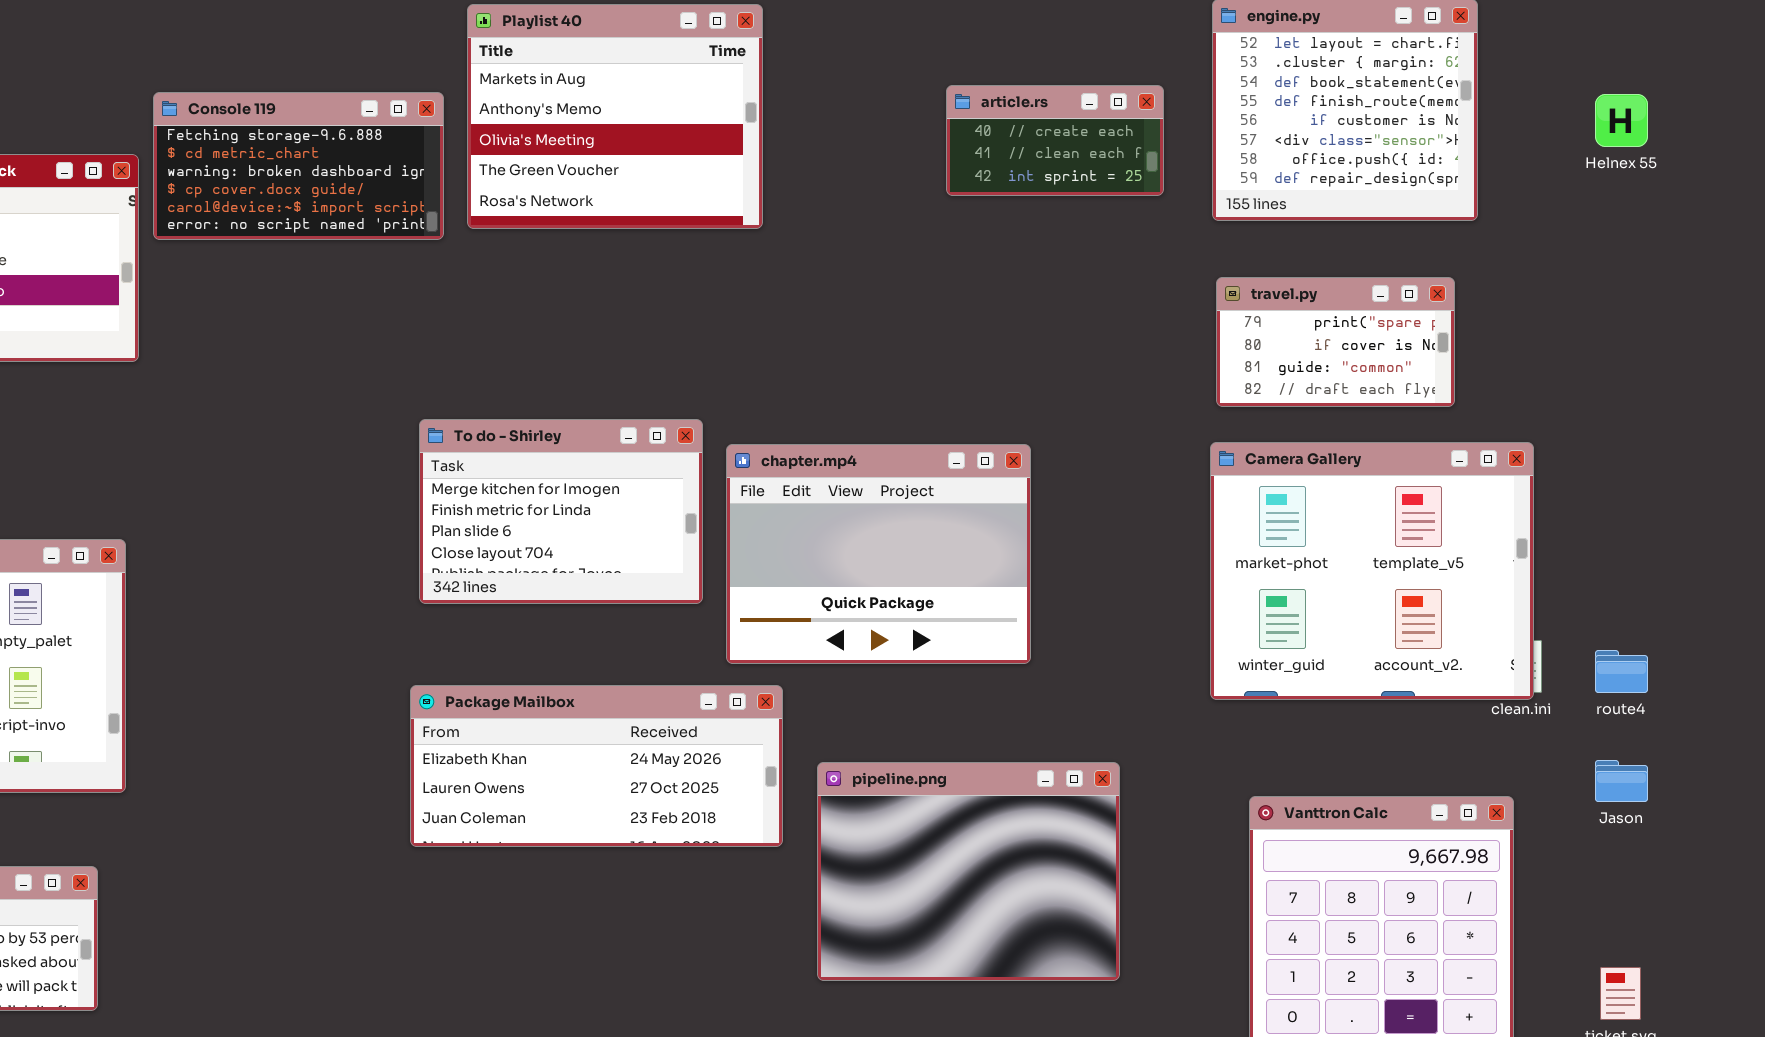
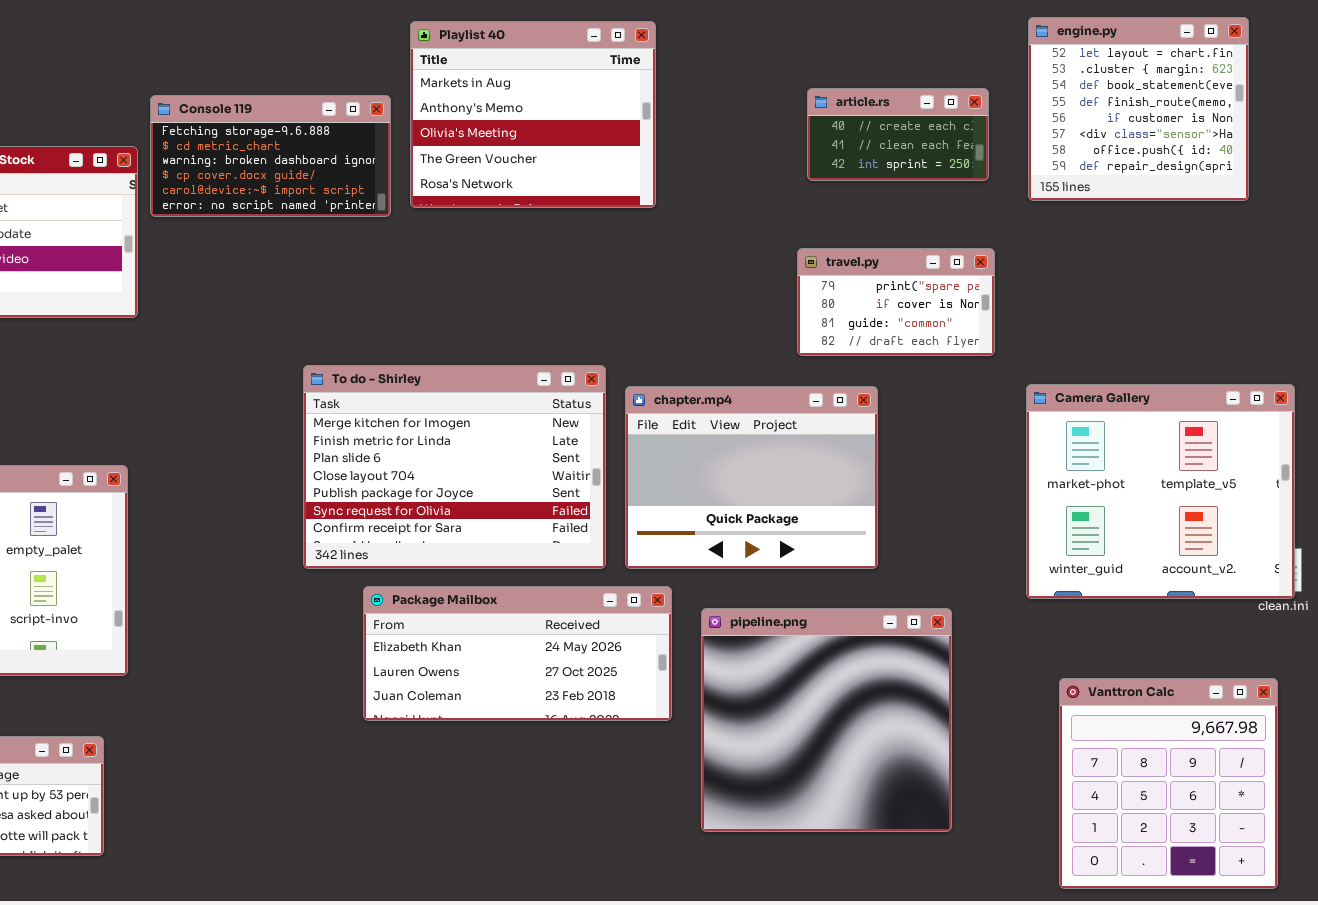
travel.py: [1216,277,1455,407] -> [797,248,995,356], moved
To do - Shirley: [419,419,703,604] -> [303,365,606,569], resized
pipeline.png: [817,762,1120,981] -> [701,608,952,832], resized

